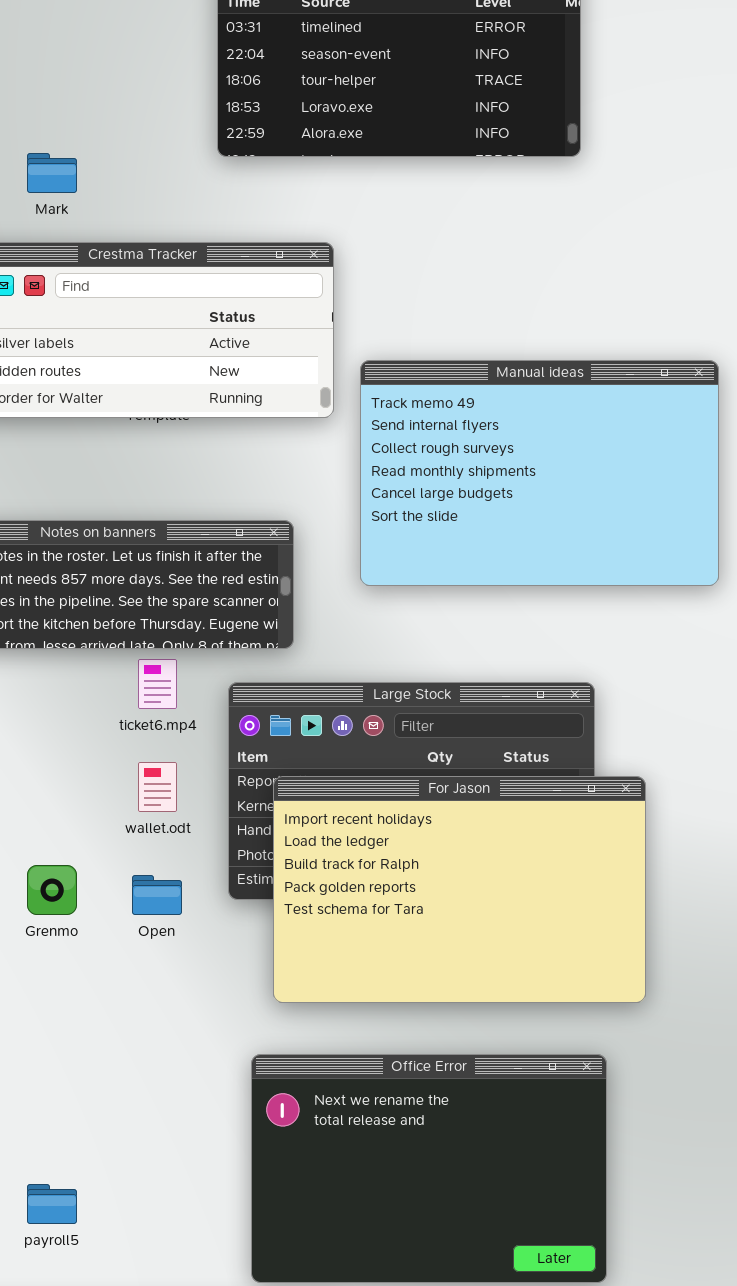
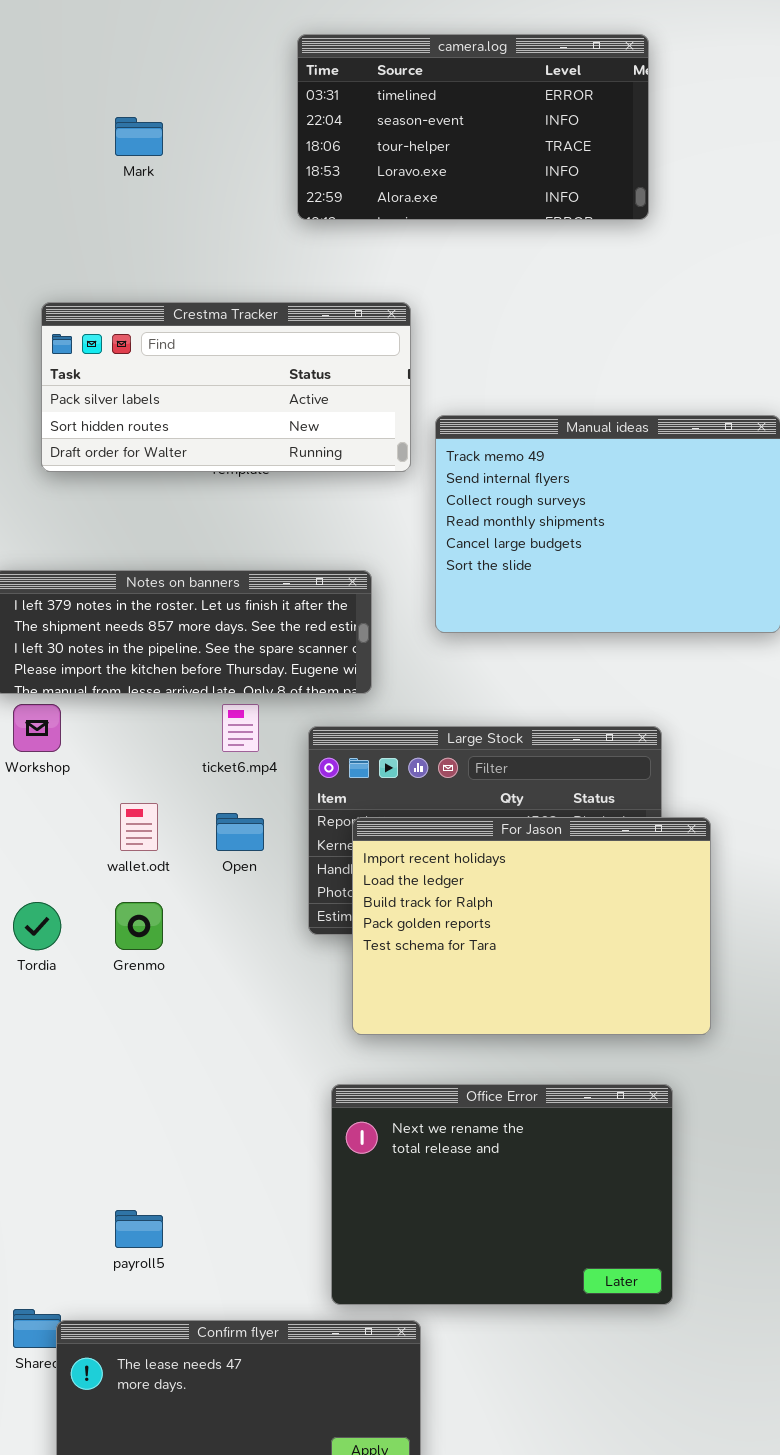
Mark: [27,153,77,193] -> [115,117,163,156], moved
wallet.odt: [138,762,177,812] -> [120,803,158,851], moved
Open: [132,875,182,915] -> [216,813,264,851], moved

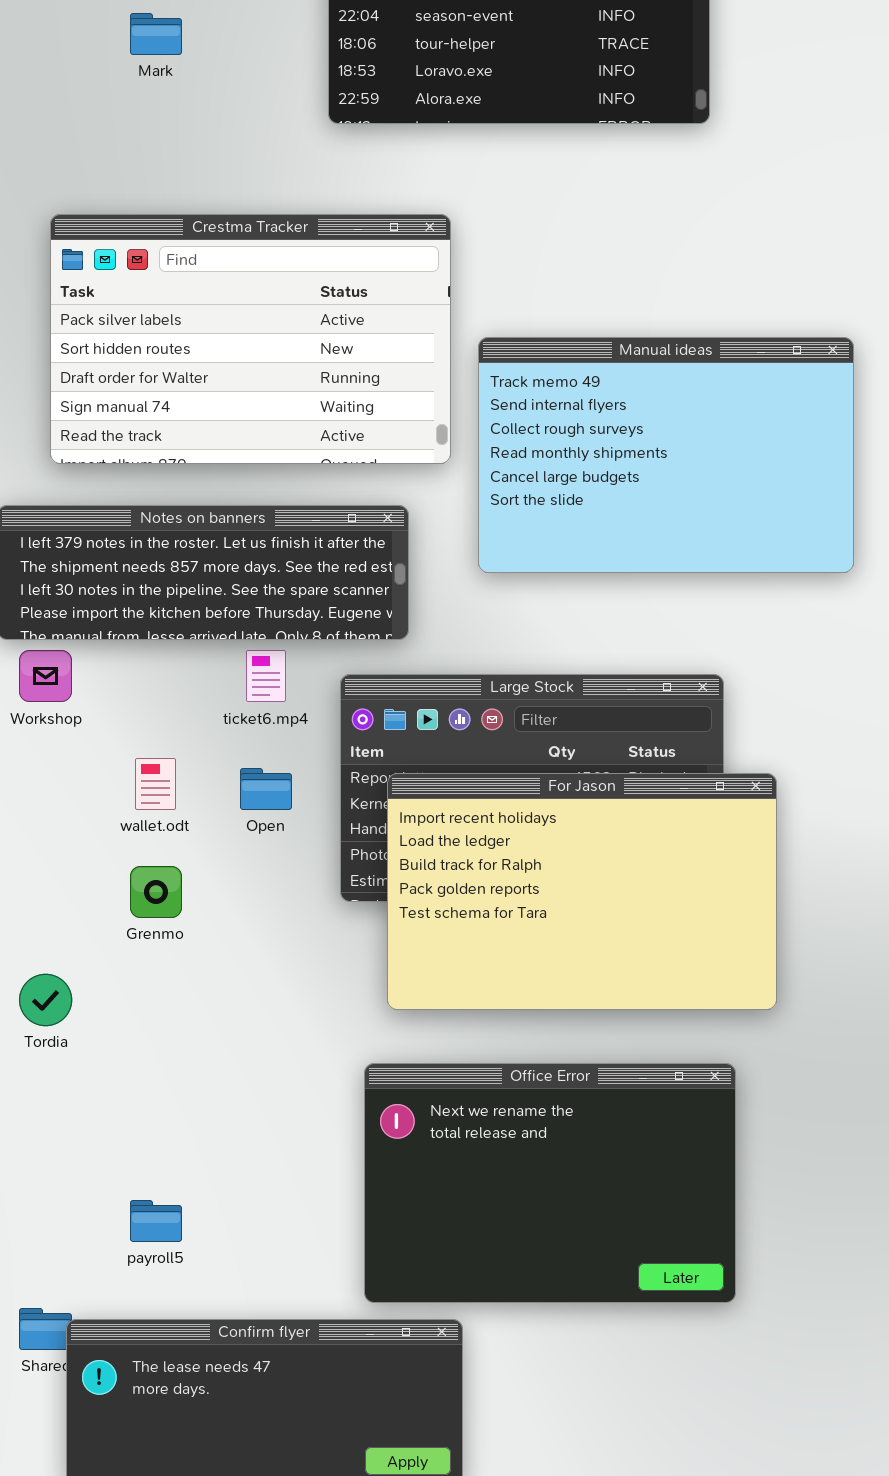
Crestma Tracker: [41,302,411,472] -> [50,214,451,464], resized
Tordia: [13,902,61,950] -> [19,974,72,1026], moved

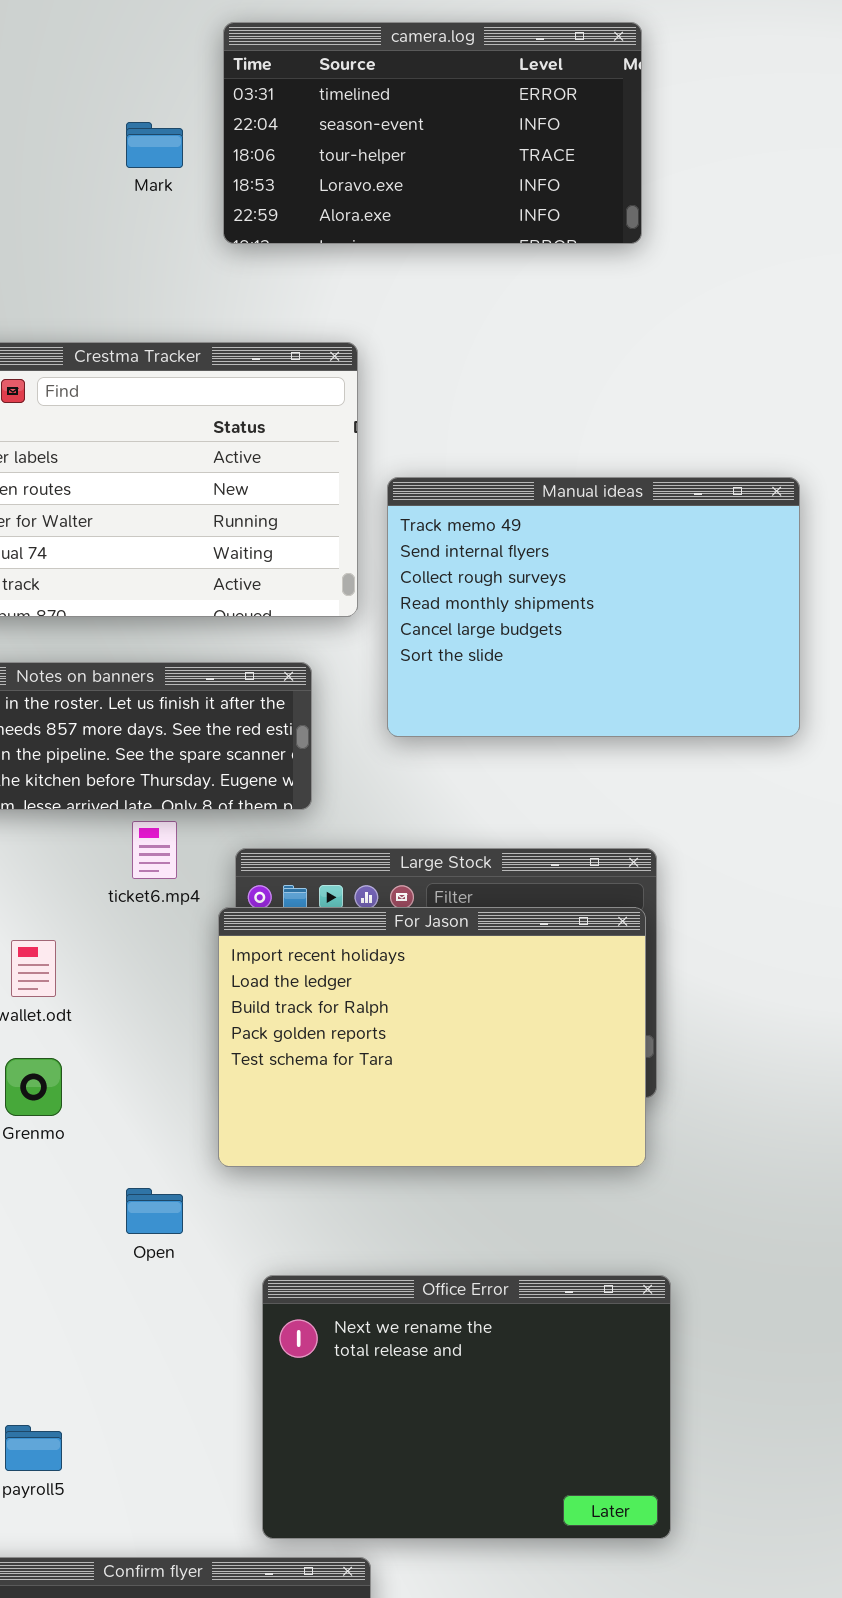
Mark: [130,13,182,55] -> [126,122,183,168], moved
Open: [240,768,292,810] -> [126,1188,183,1234], moved
For Jason: [387,773,777,1010] -> [218,907,646,1167], moved

